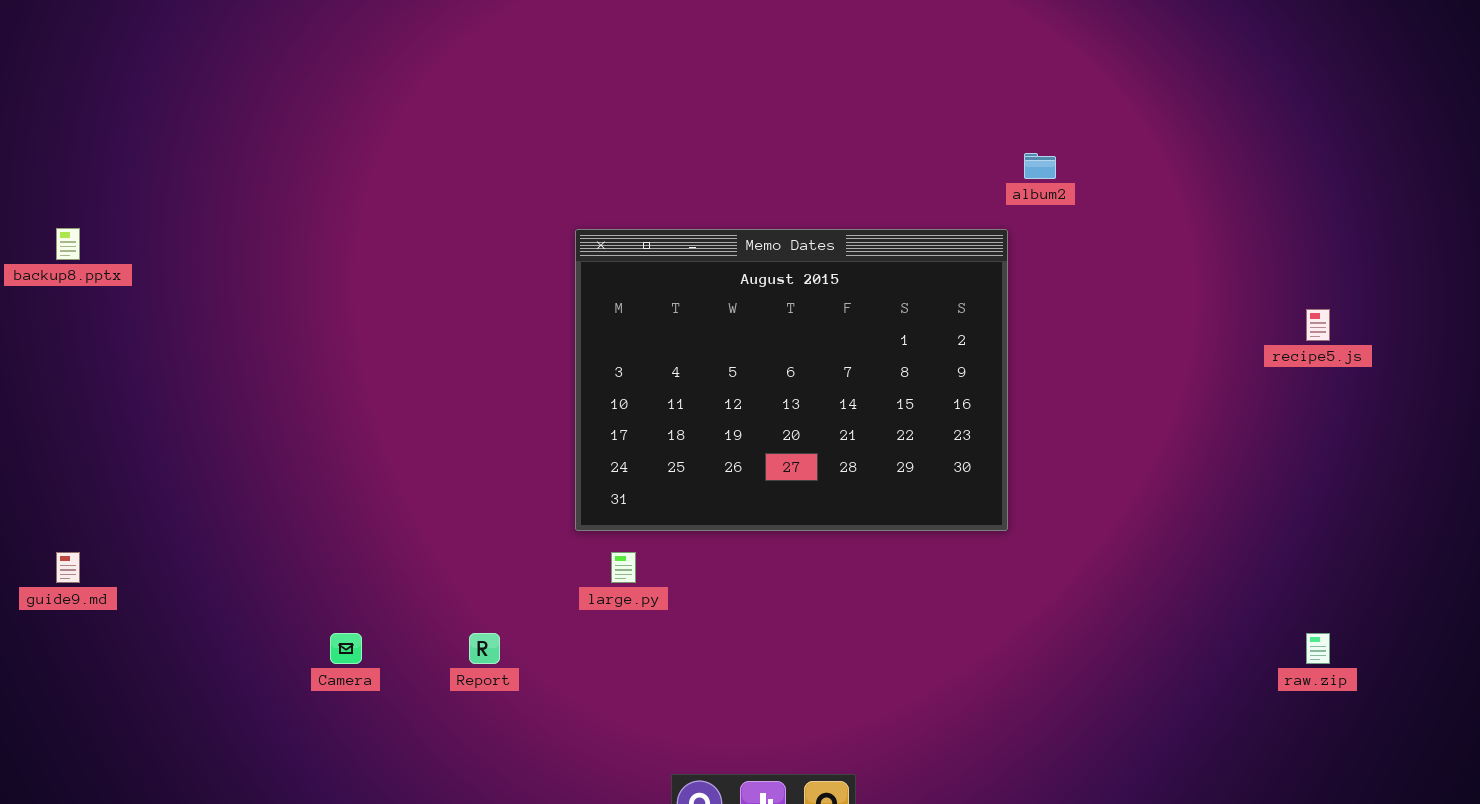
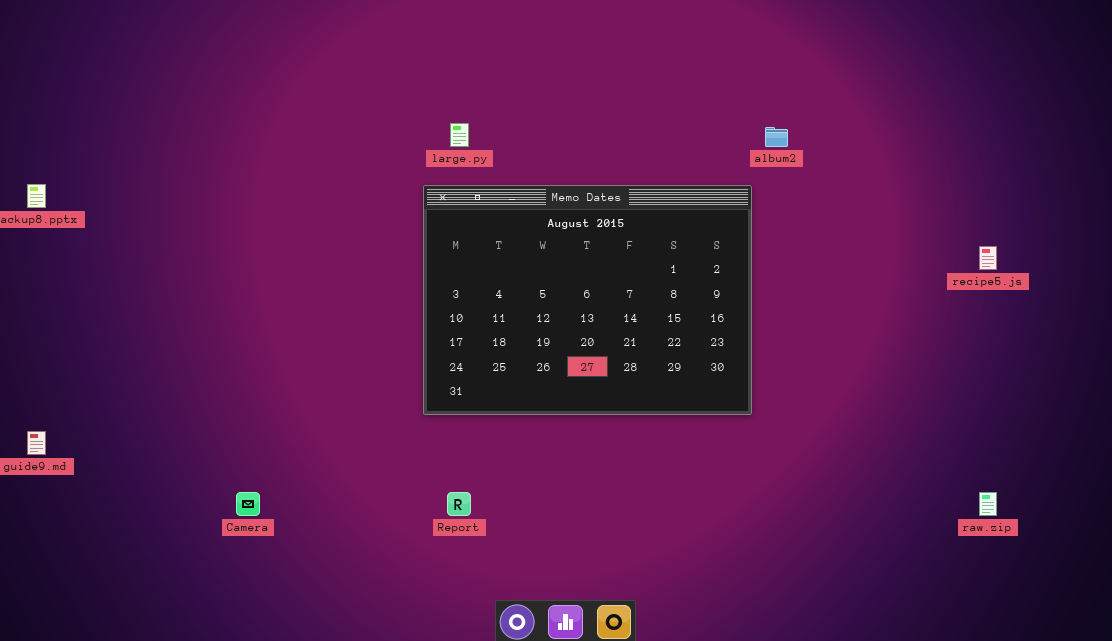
large.py: [611,552,636,583] -> [450,123,469,147], moved
Report: [469,633,500,664] -> [447,492,471,516], moved

